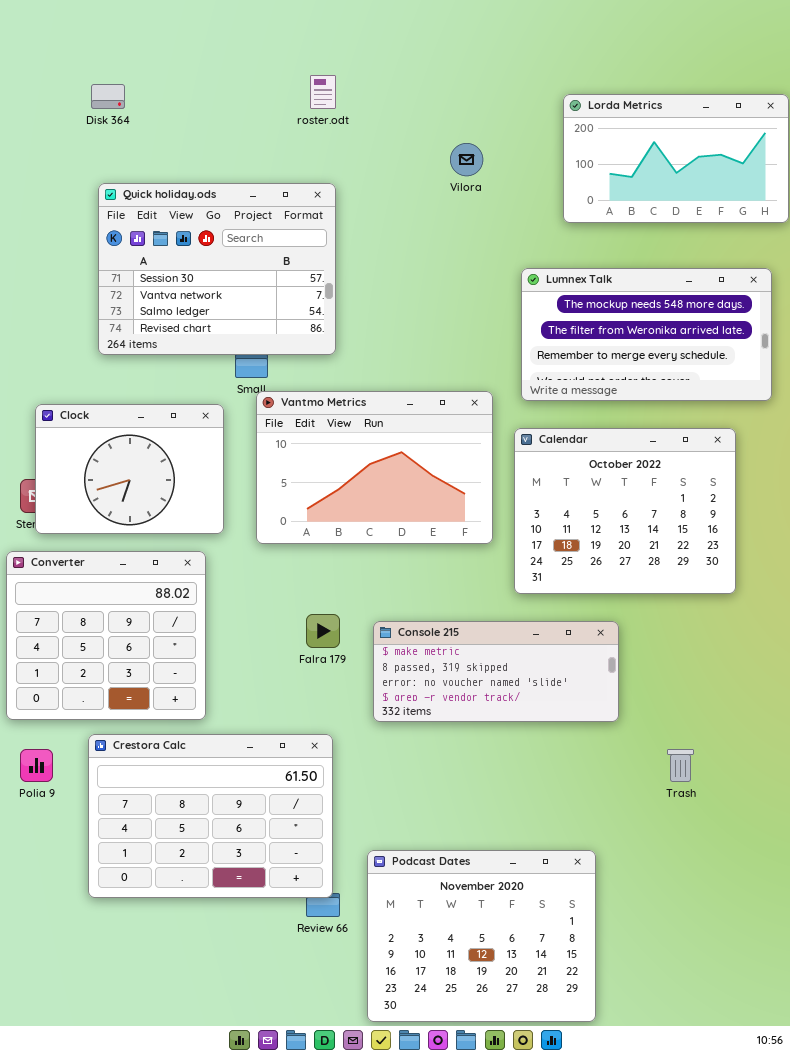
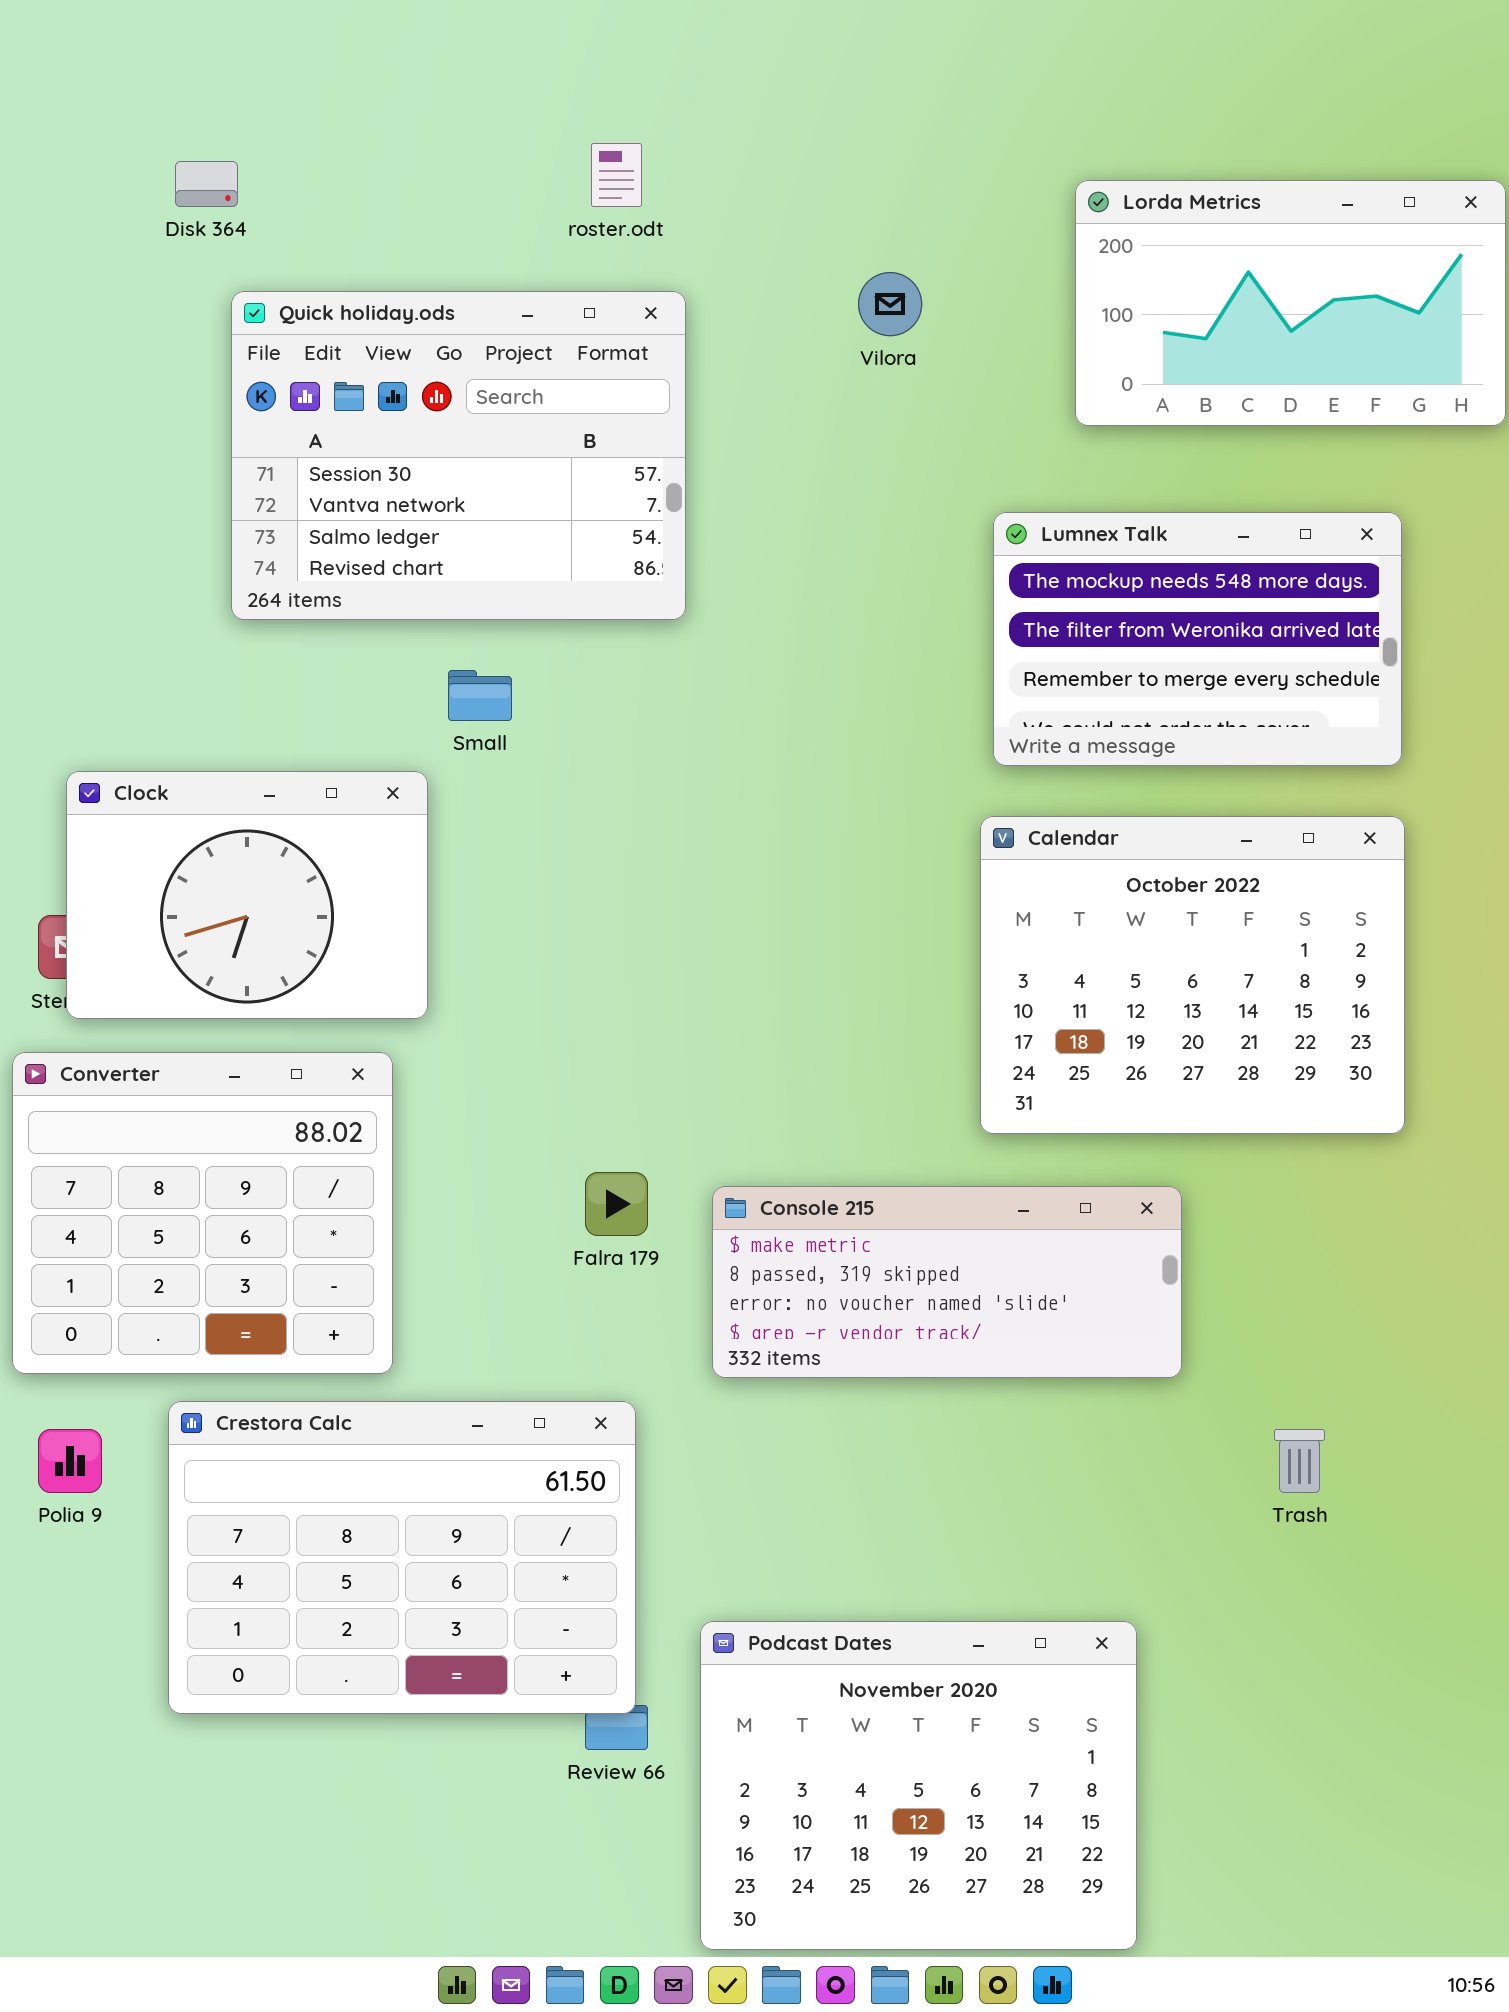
Quick holiday.ods: [98,183,336,355] -> [231,291,686,620], moved
Lumnex Talk: [521,268,772,401] -> [993,512,1402,766], resized
Vantmo Metrics: [256,391,493,544] -> none, closed

